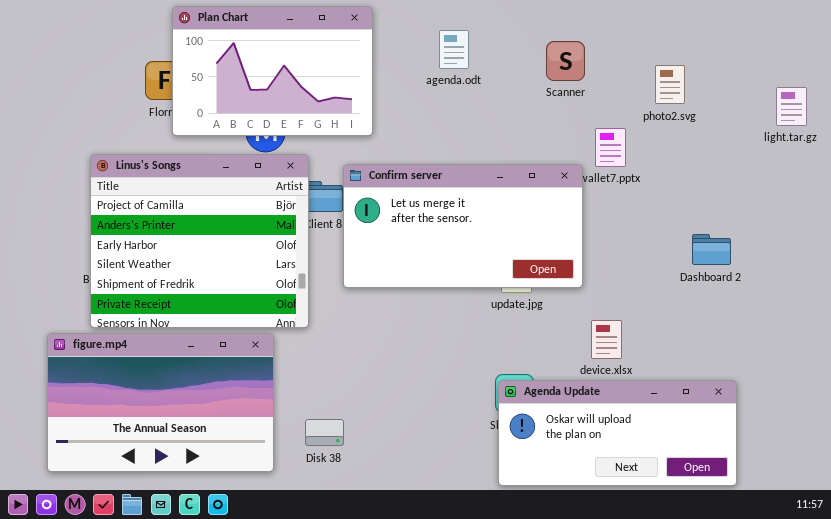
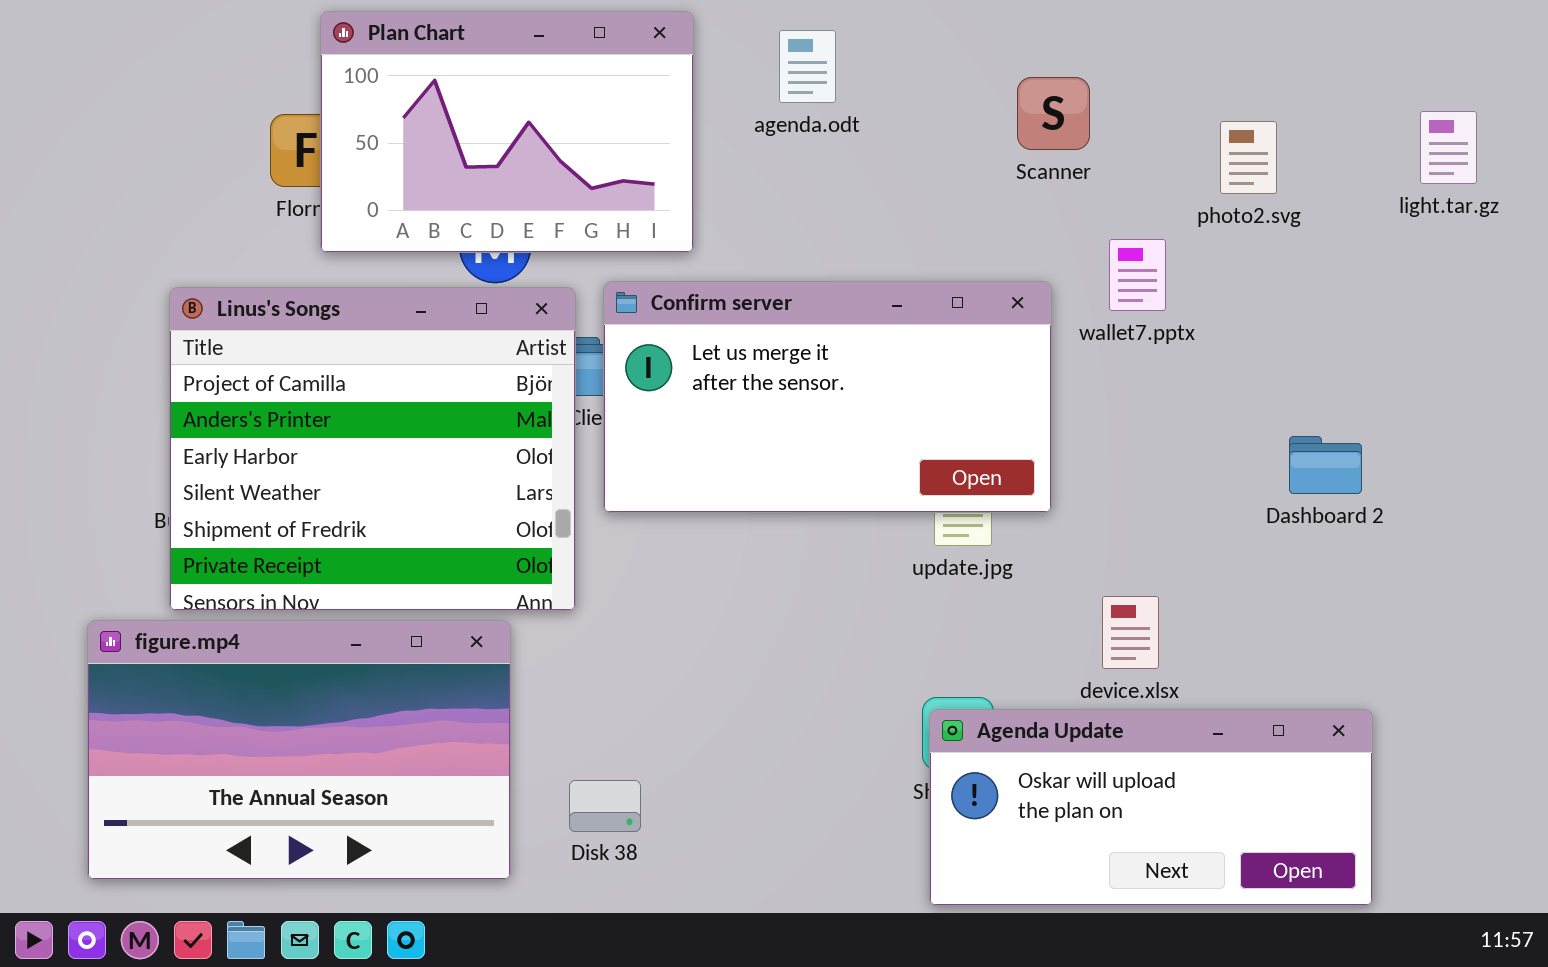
agenda.odt: [439,30,469,69] -> [779,30,836,103], moved
light.tar.gz: [776,87,807,126] -> [1420,111,1477,184], moved
Confirm server: [343,164,583,288] -> [603,281,1052,513], moved

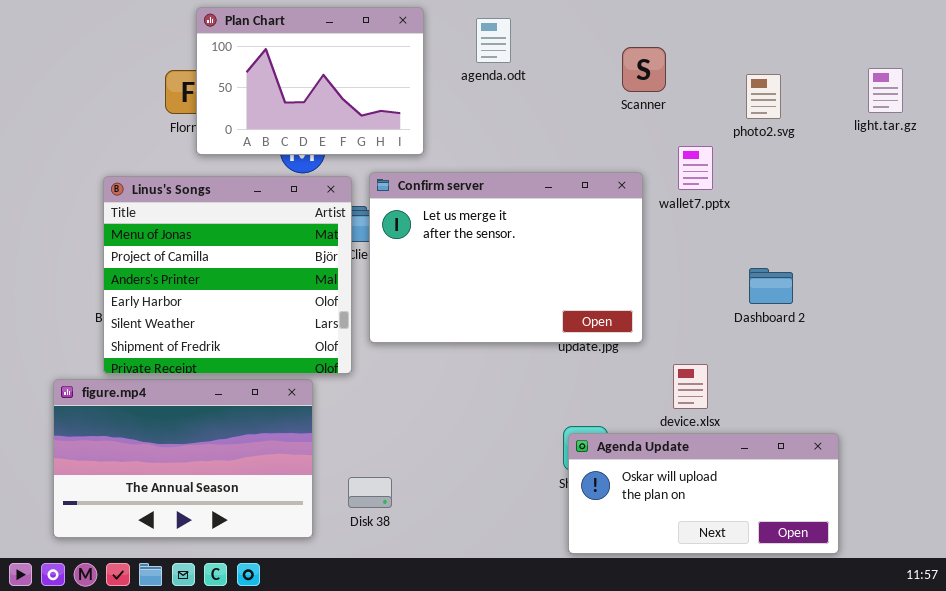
Confirm server: [603,281,1052,513] -> [369,172,643,343], resized
Linus's Songs: [169,287,576,611] -> [103,176,352,374], scrolled up 1 row
Dashboard 2: [1289,436,1362,494] -> [749,268,793,304], moved

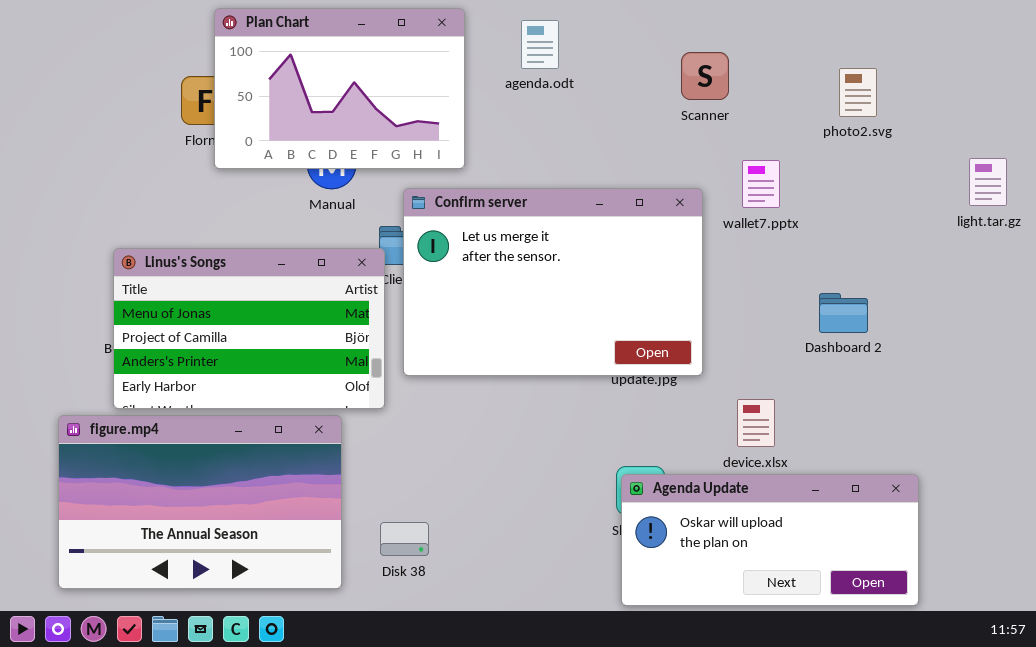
light.tar.gz: [868,68,903,113] -> [969,158,1007,206], moved
photo2.svg: [746,74,781,119] -> [839,68,877,117], moved
Linus's Songs: [103,176,352,374] -> [113,248,385,409], resized

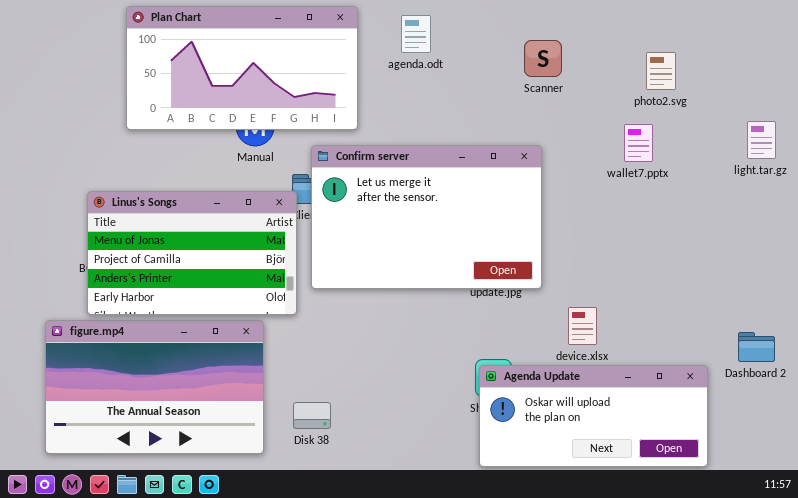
Plan Chart: [214,8,465,169] -> [126,6,358,130], resized
wallet7.pptx: [742,160,780,208] -> [624,124,653,162], moved
Dashboard 2: [819,293,868,333] -> [738,332,775,362], moved

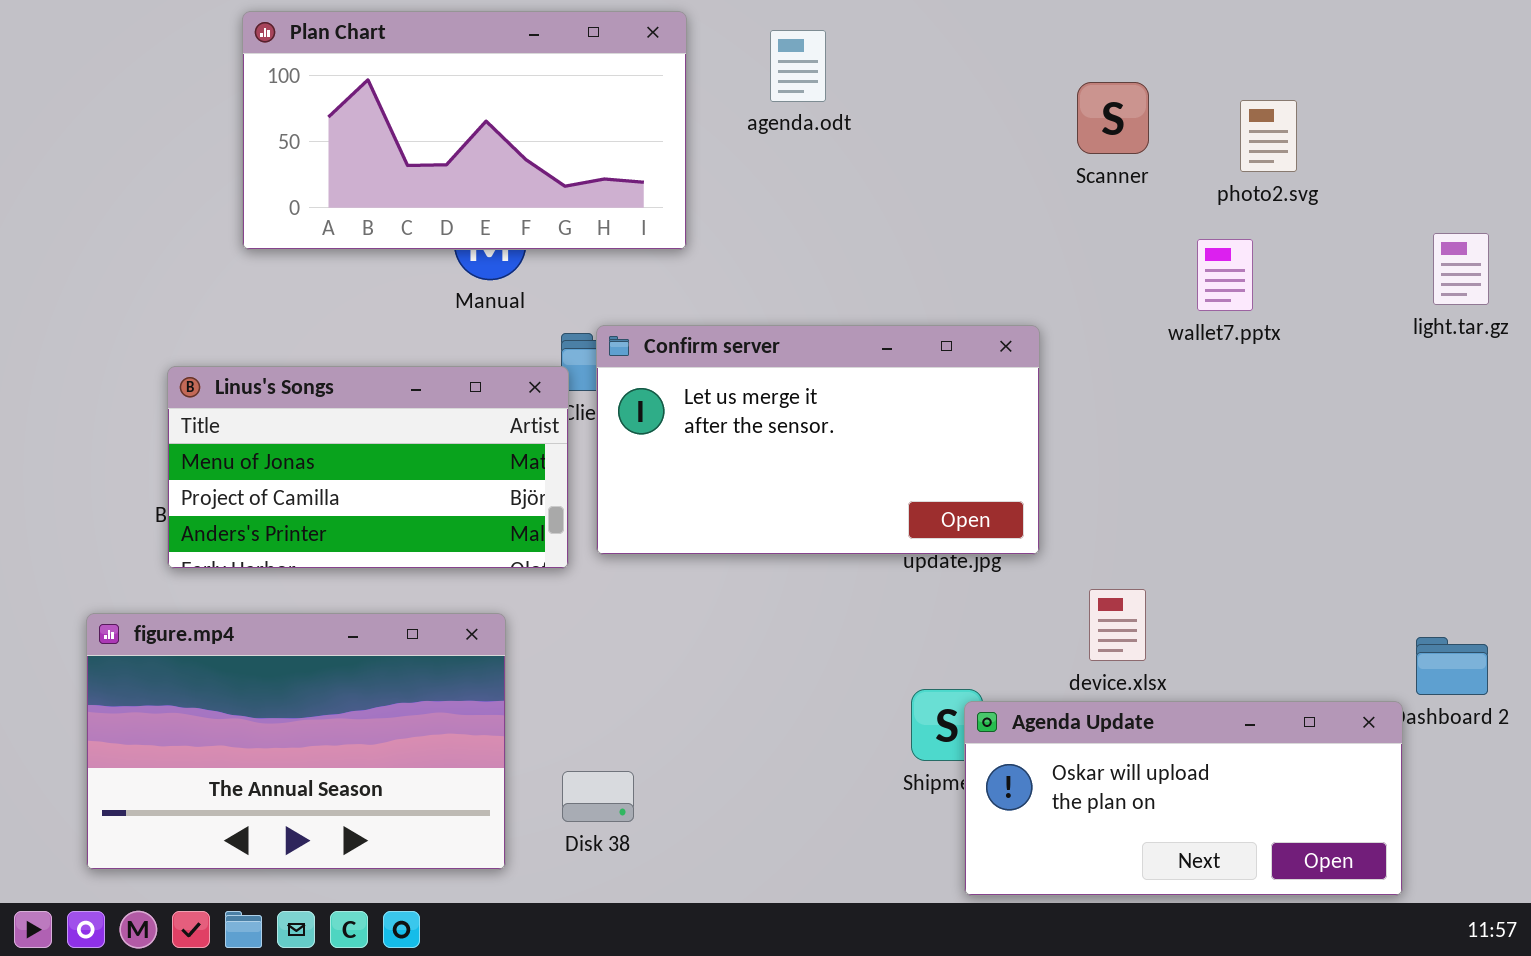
Scanner: [524,40,562,77] -> [1077,82,1149,154], moved
Confirm server: [311,145,542,289] -> [596,325,1040,555], resized
Linus's Songs: [87,191,297,315] -> [167,366,569,569], resized
Agenda Update: [479,365,708,467] -> [964,701,1403,896], moved

